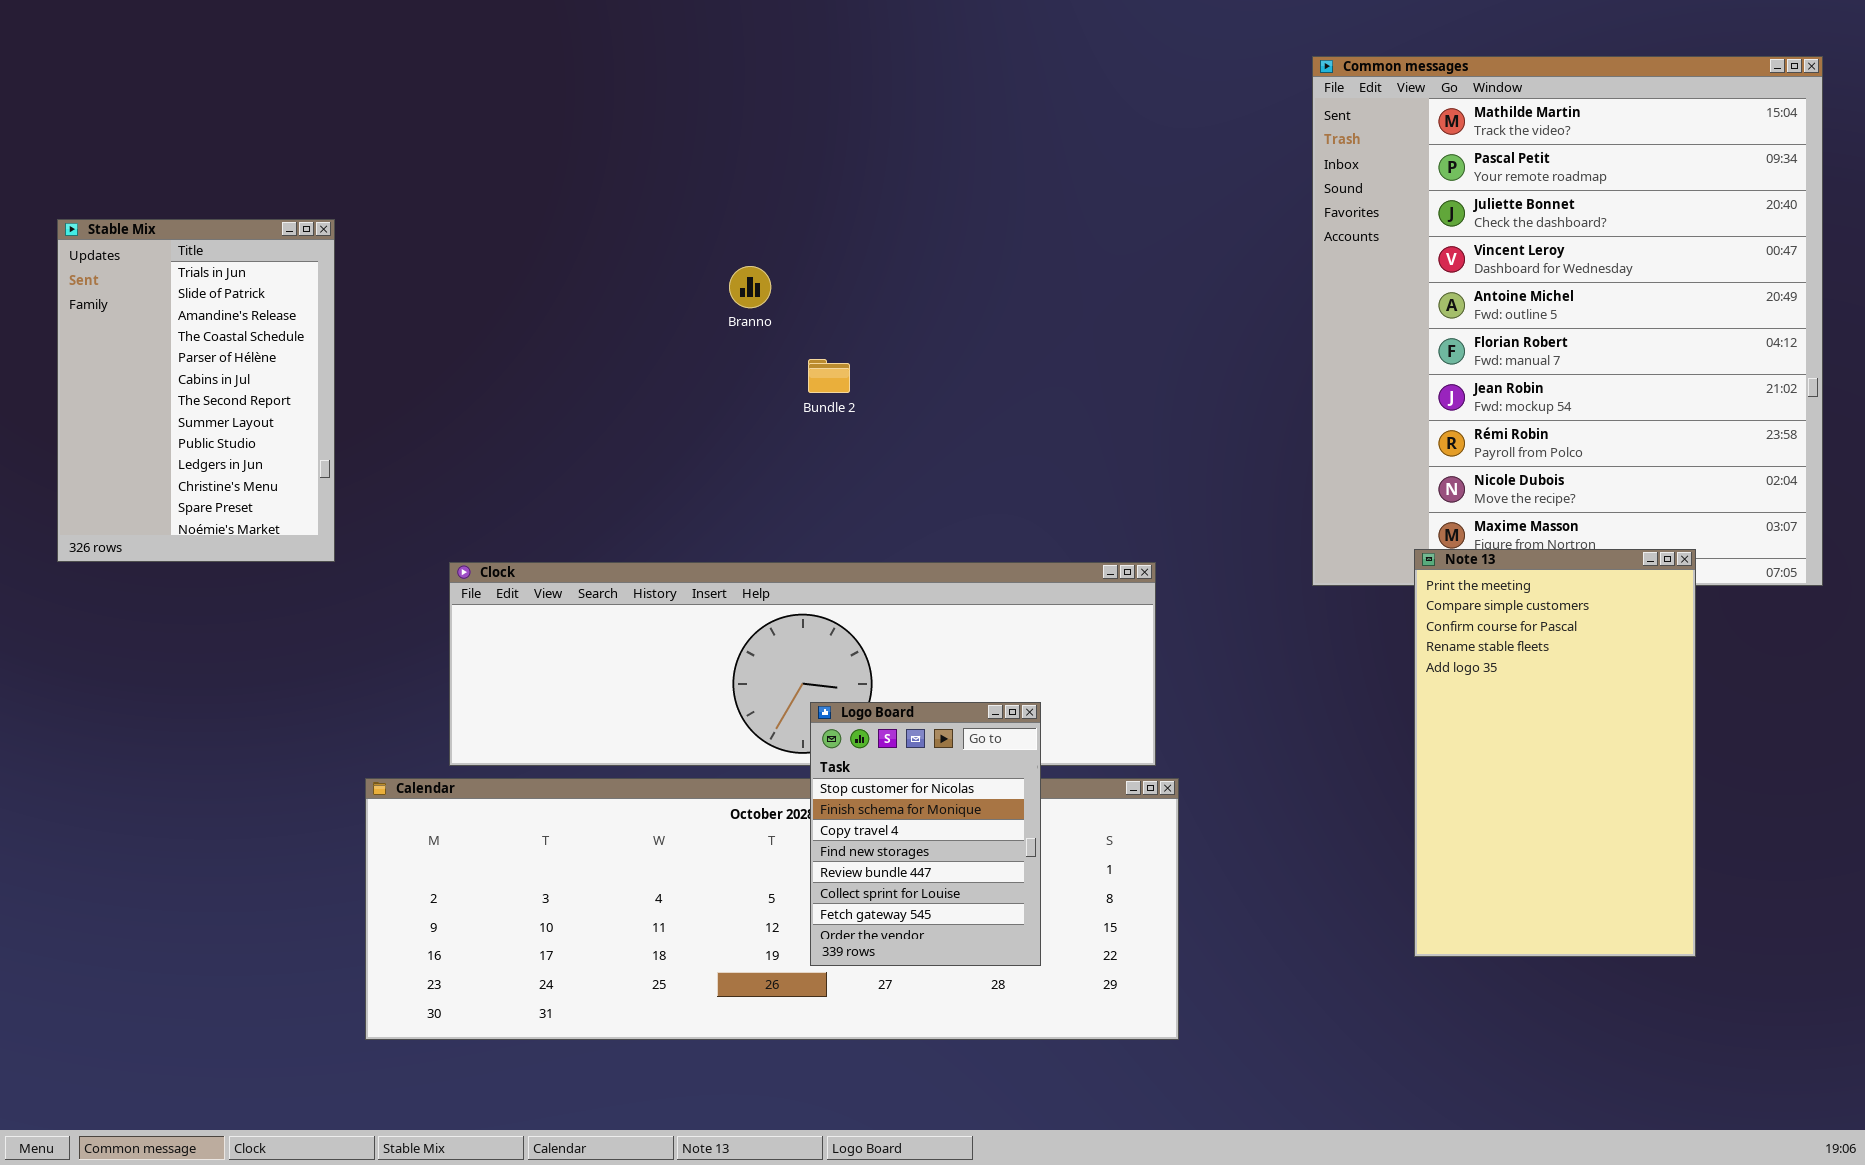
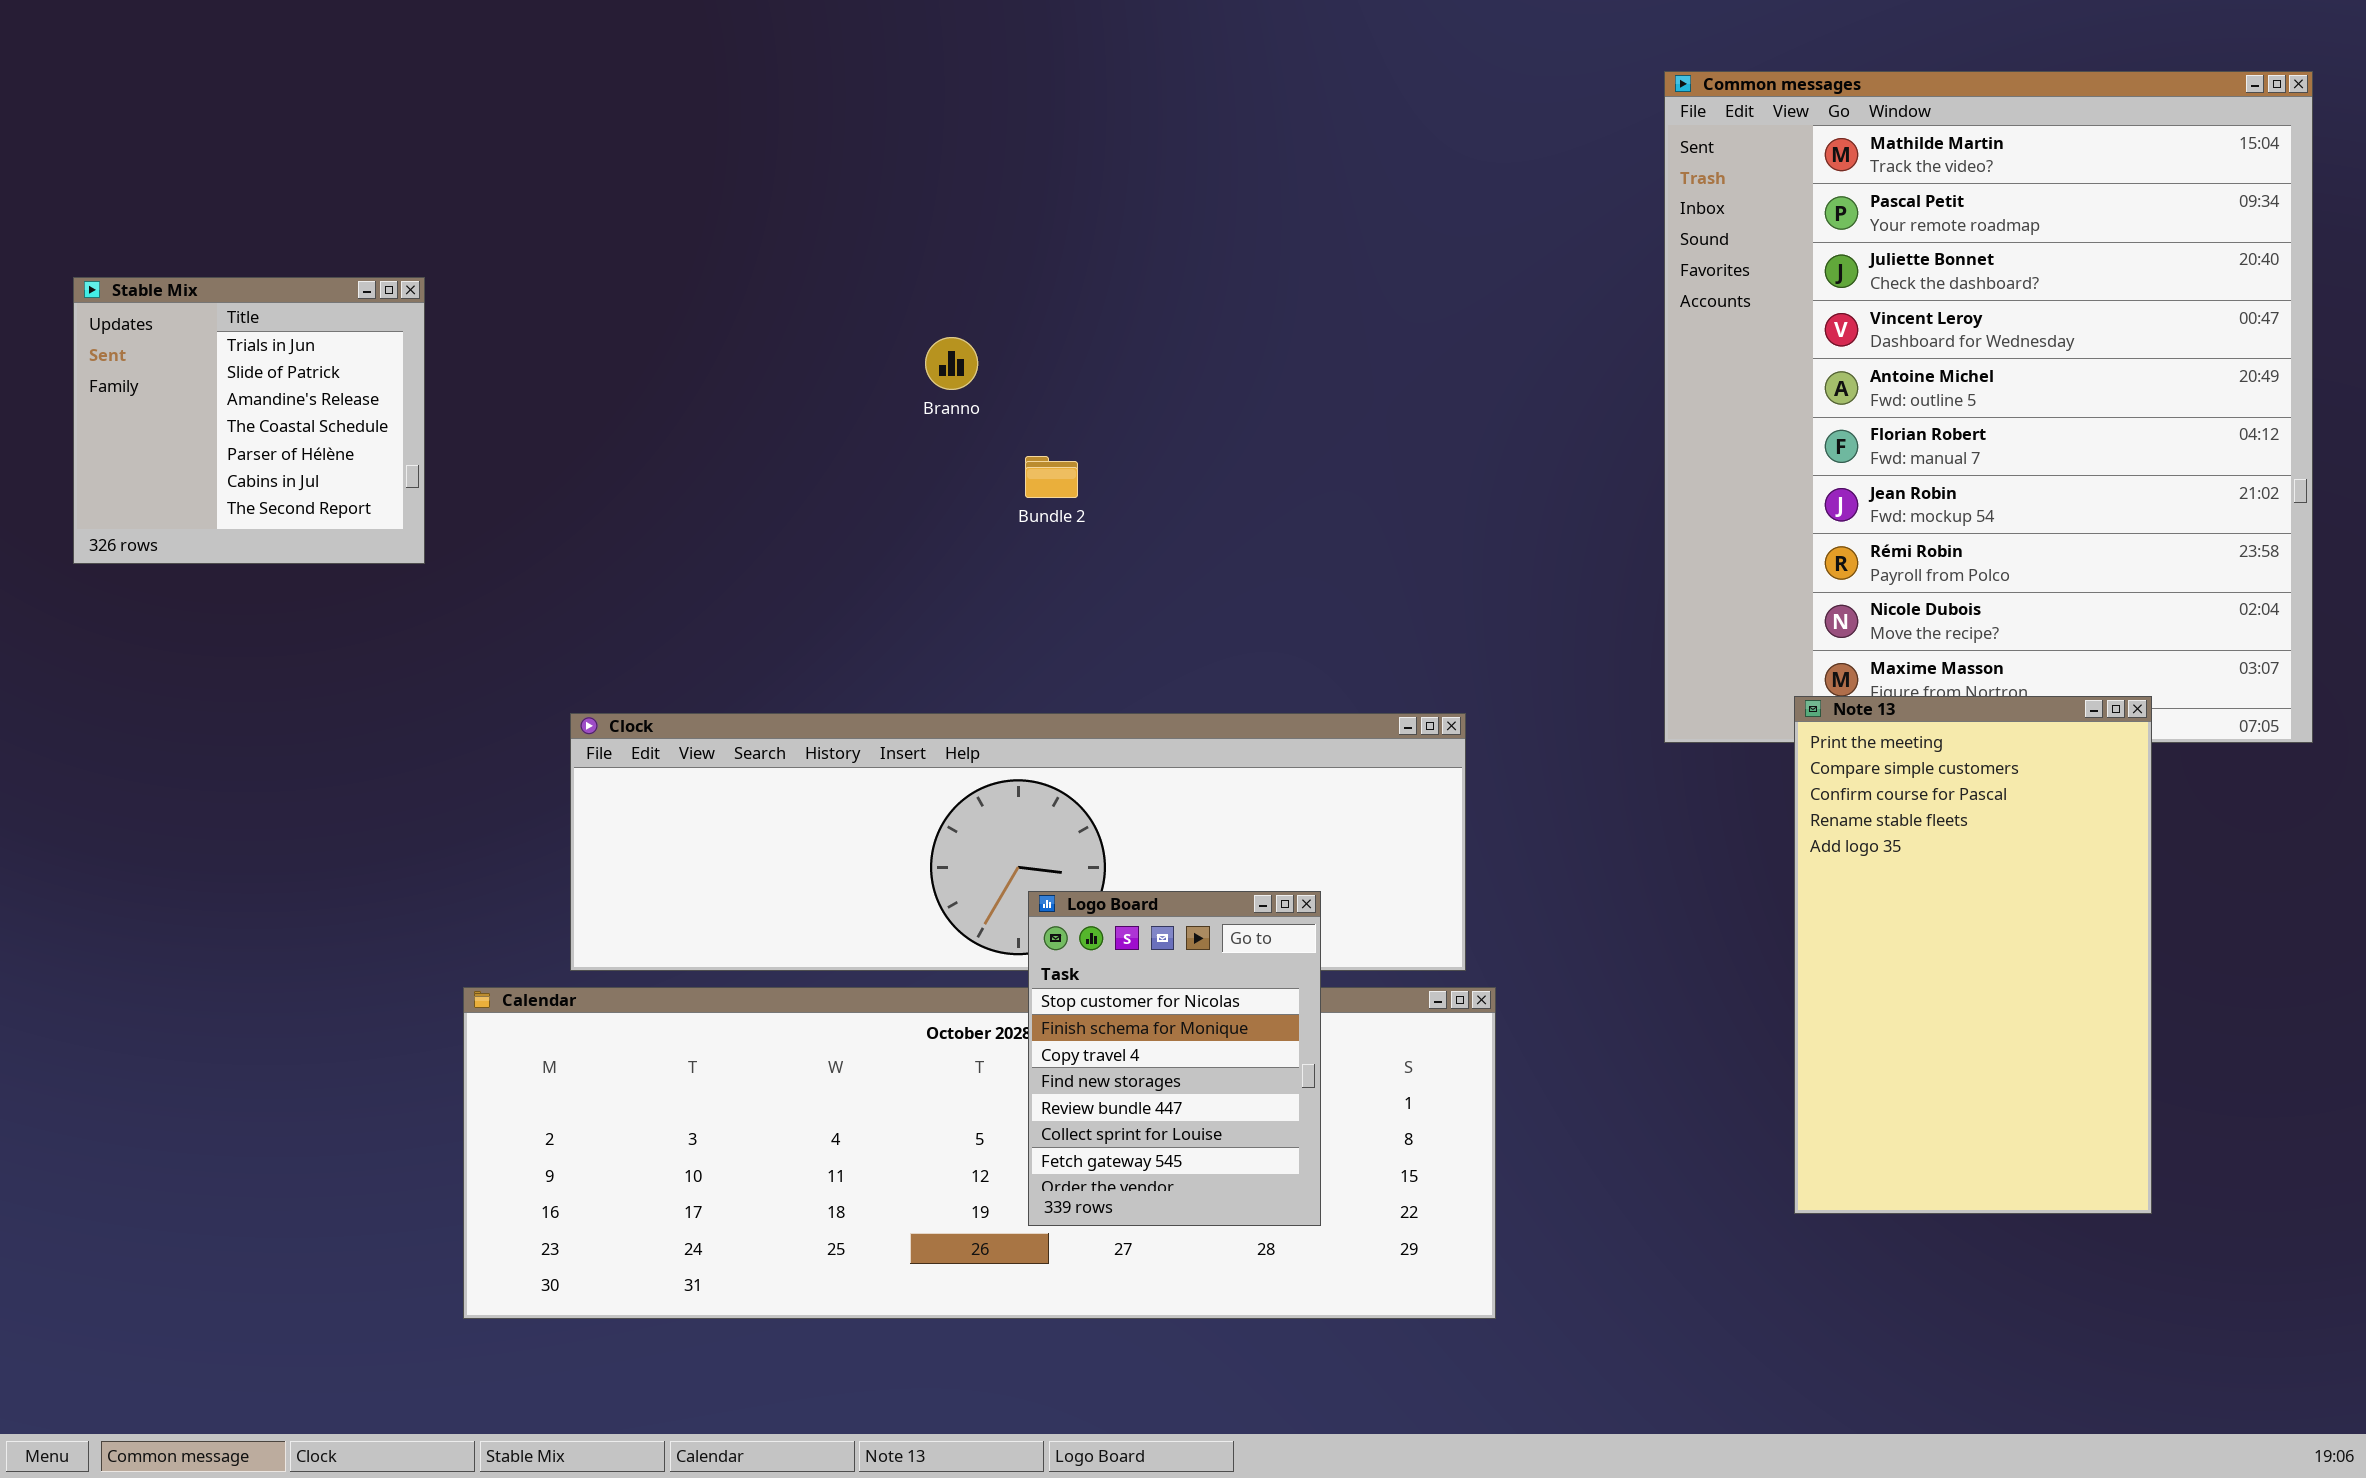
Stable Mix: [57,219,335,562] -> [73,277,425,564], resized

